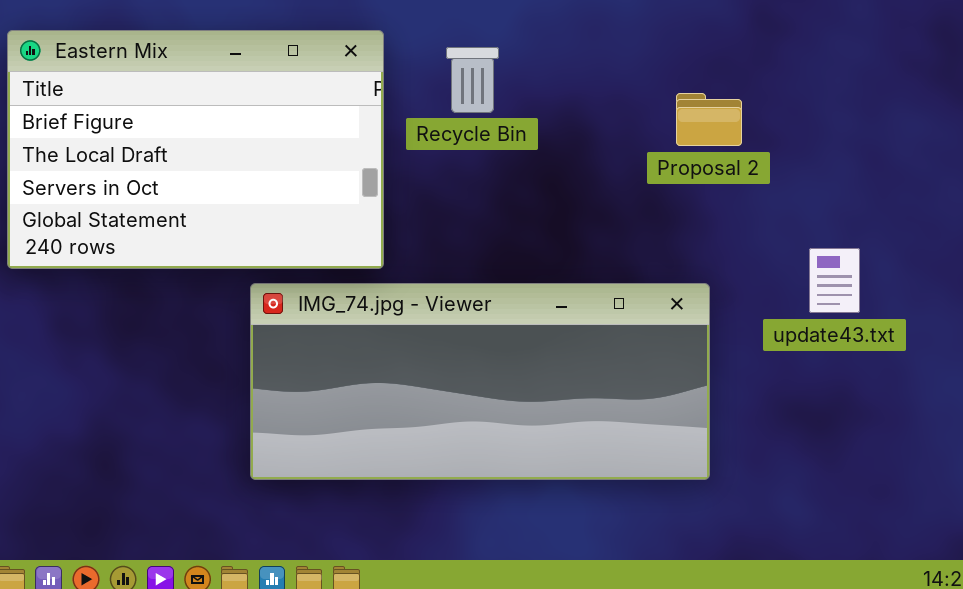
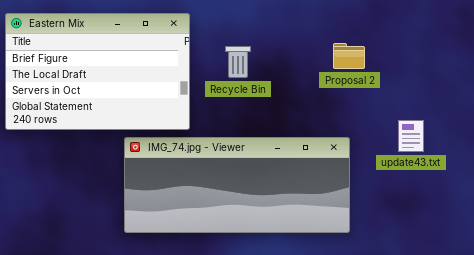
Recycle Bin: [446,47,499,113] -> [225,46,251,78], moved

